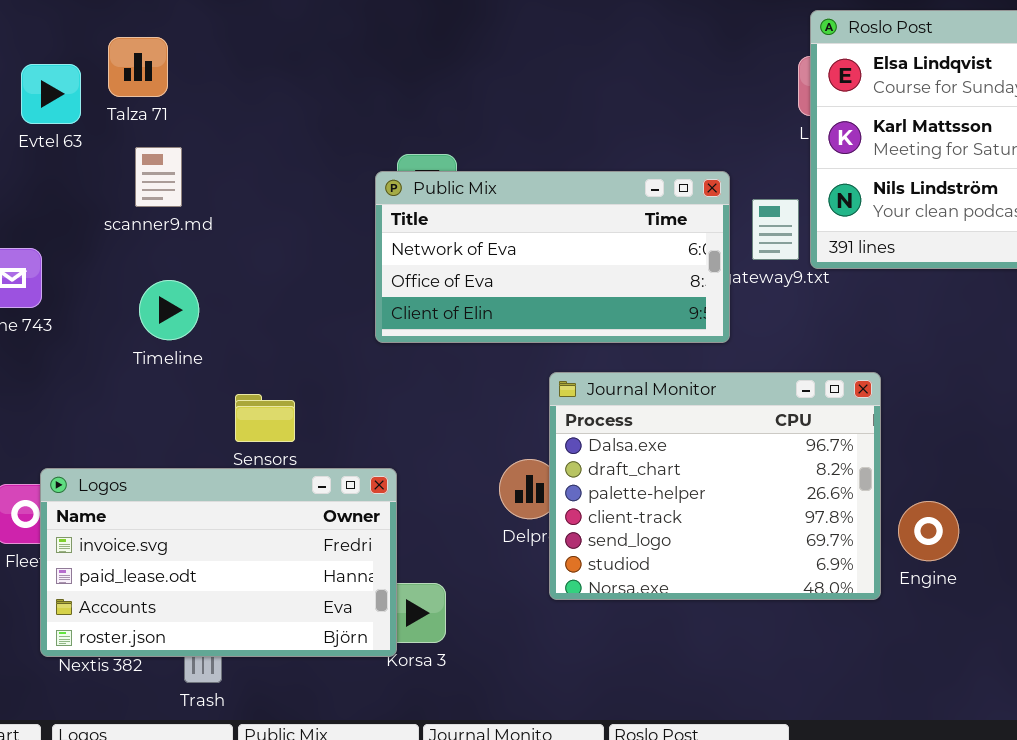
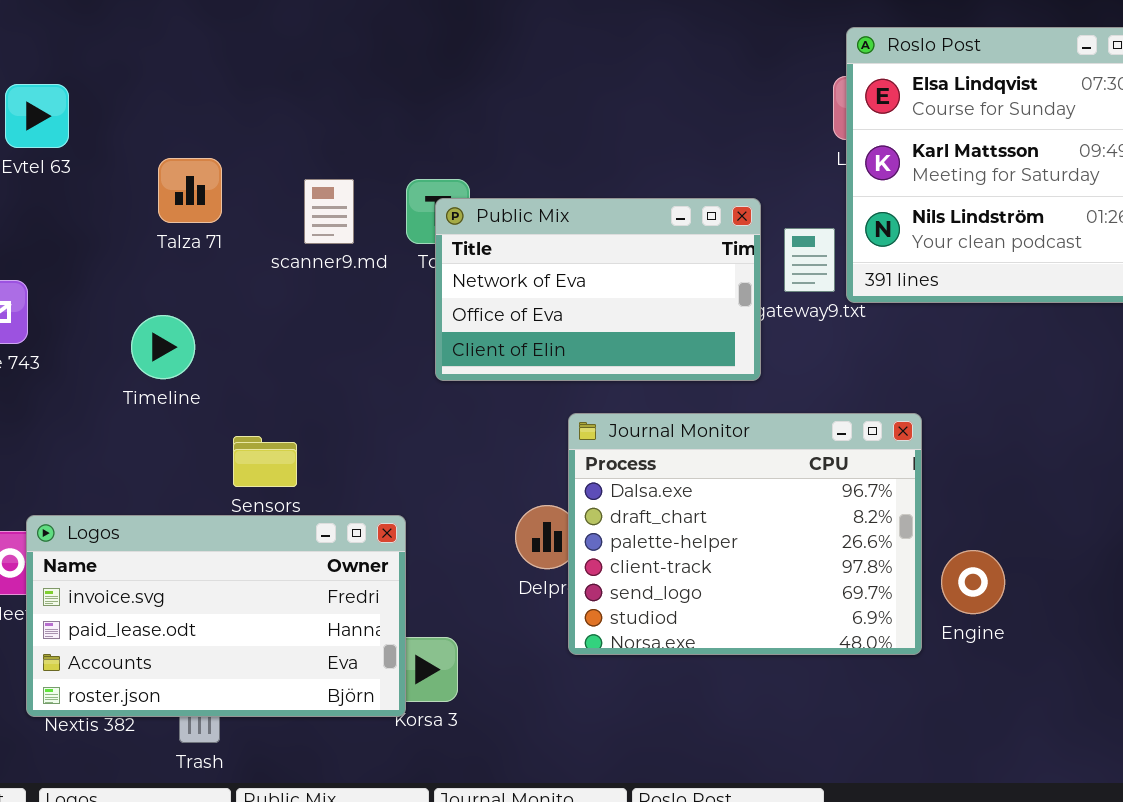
Talza 71: [108,37,168,97] -> [158,158,222,223], moved
scanner9.md: [135,147,182,207] -> [304,179,354,244], moved
Public Mix: [375,171,730,343] -> [435,198,761,381], resized

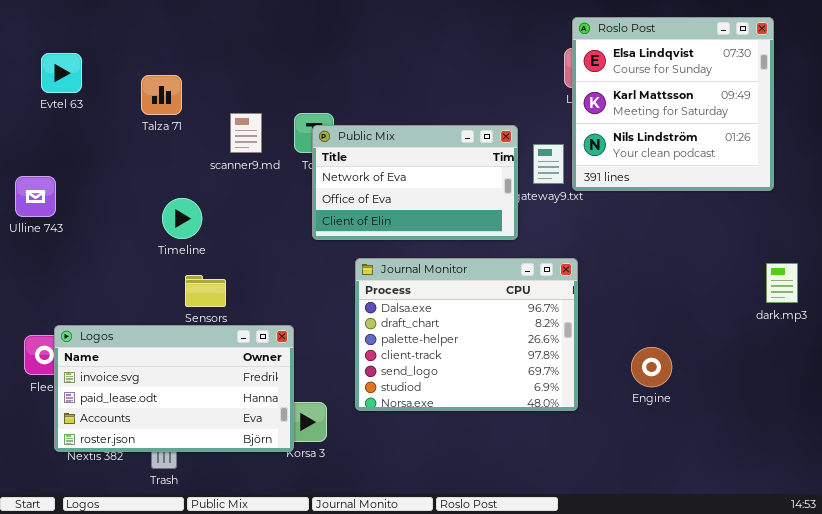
Talza 71: [158,158,222,223] -> [141,75,182,115], moved
Timeline: [131,315,195,379] -> [162,198,202,239], moved
Journal Monitor: [568,413,922,655] -> [355,258,578,411], moved

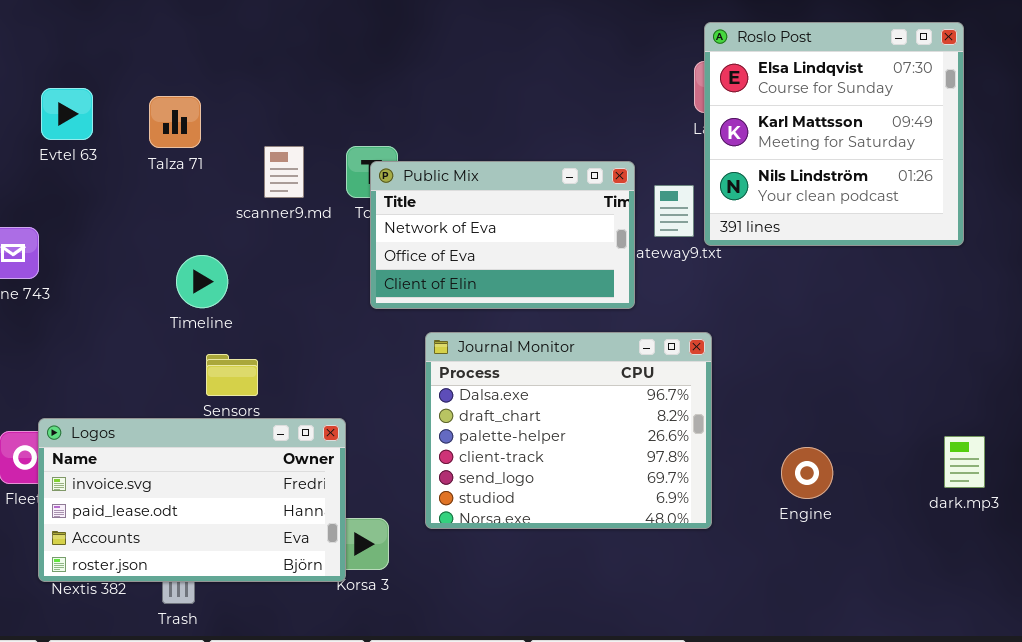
Evtel 63: [41,53,82,93] -> [41,88,93,140], moved
dark.mp3: [766,263,798,303] -> [944,436,985,488], moved

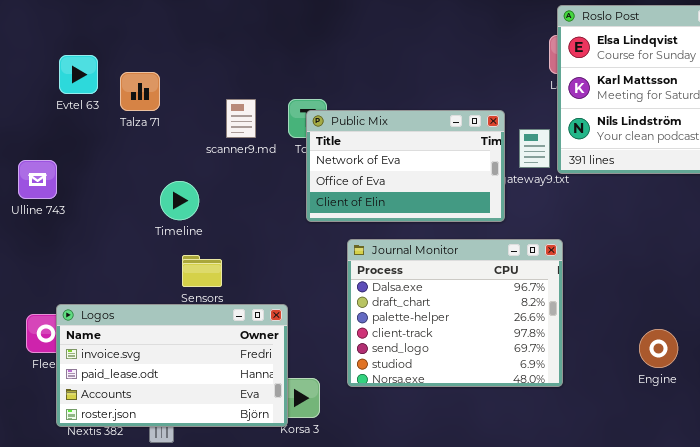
Talza 71: [149,96,201,148] -> [120,72,160,111], moved
Engine: [781,447,833,499] -> [639,329,678,368], moved

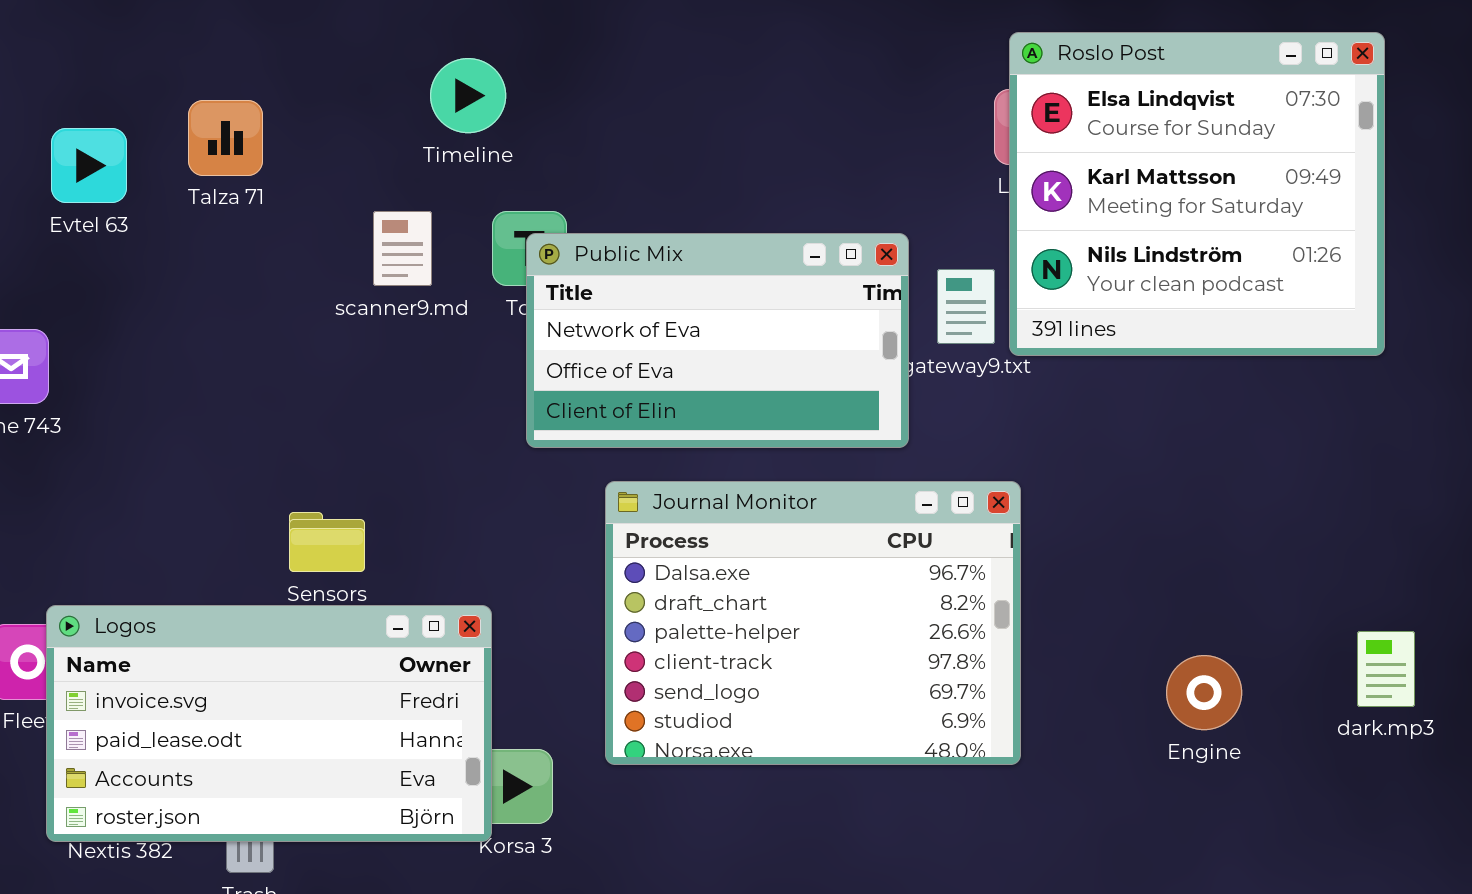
Talza 71: [120,72,160,111] -> [188,100,263,176], moved
Timeline: [160,181,199,220] -> [430,58,506,133], moved

